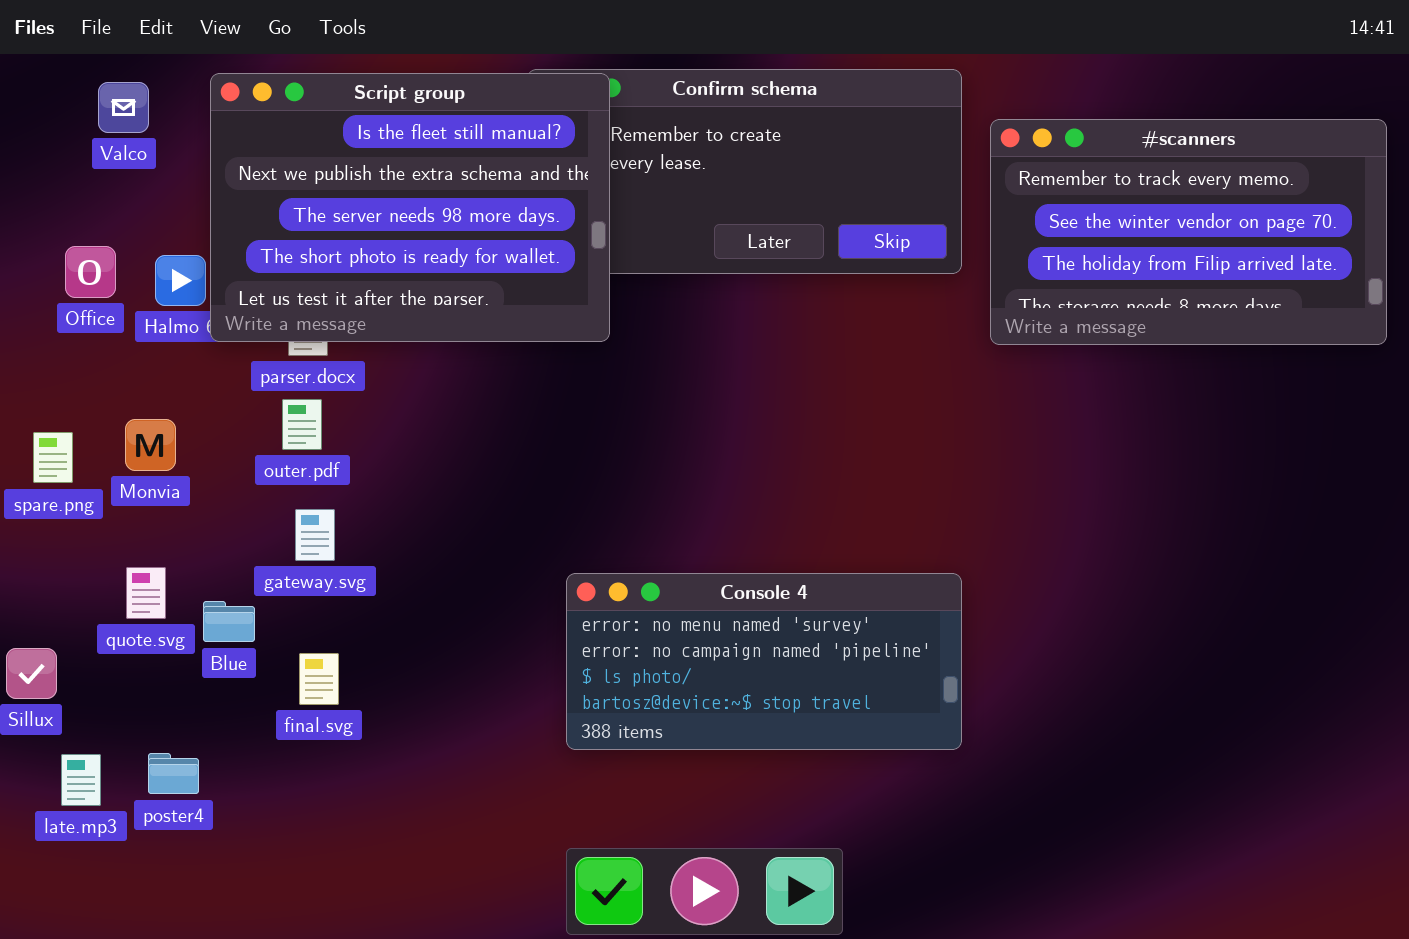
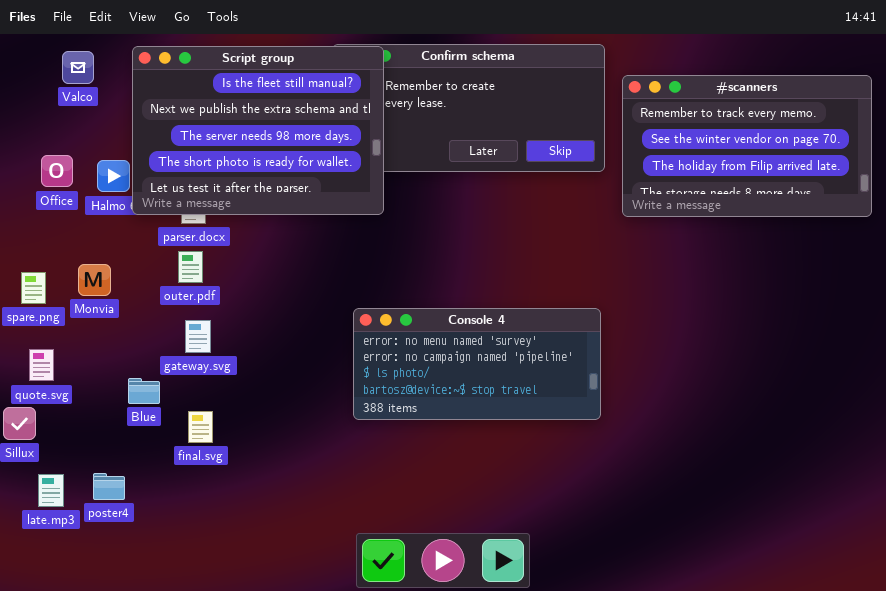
quote.svg: [126,567,166,619] -> [29,349,54,381], moved
Console 4: [566,573,962,750] -> [353,308,601,420], moved

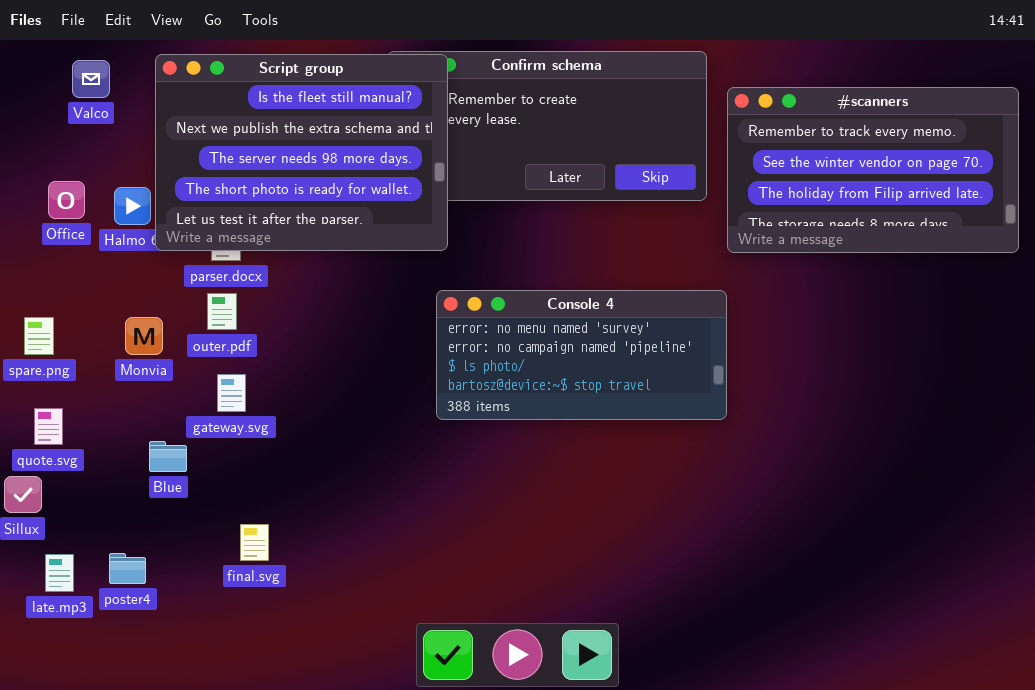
Monvia: [78,264,111,296] -> [125,317,163,355], moved
Console 4: [353,308,601,420] -> [436,290,727,420], moved
final.svg: [188,411,213,443] -> [240,524,269,561], moved

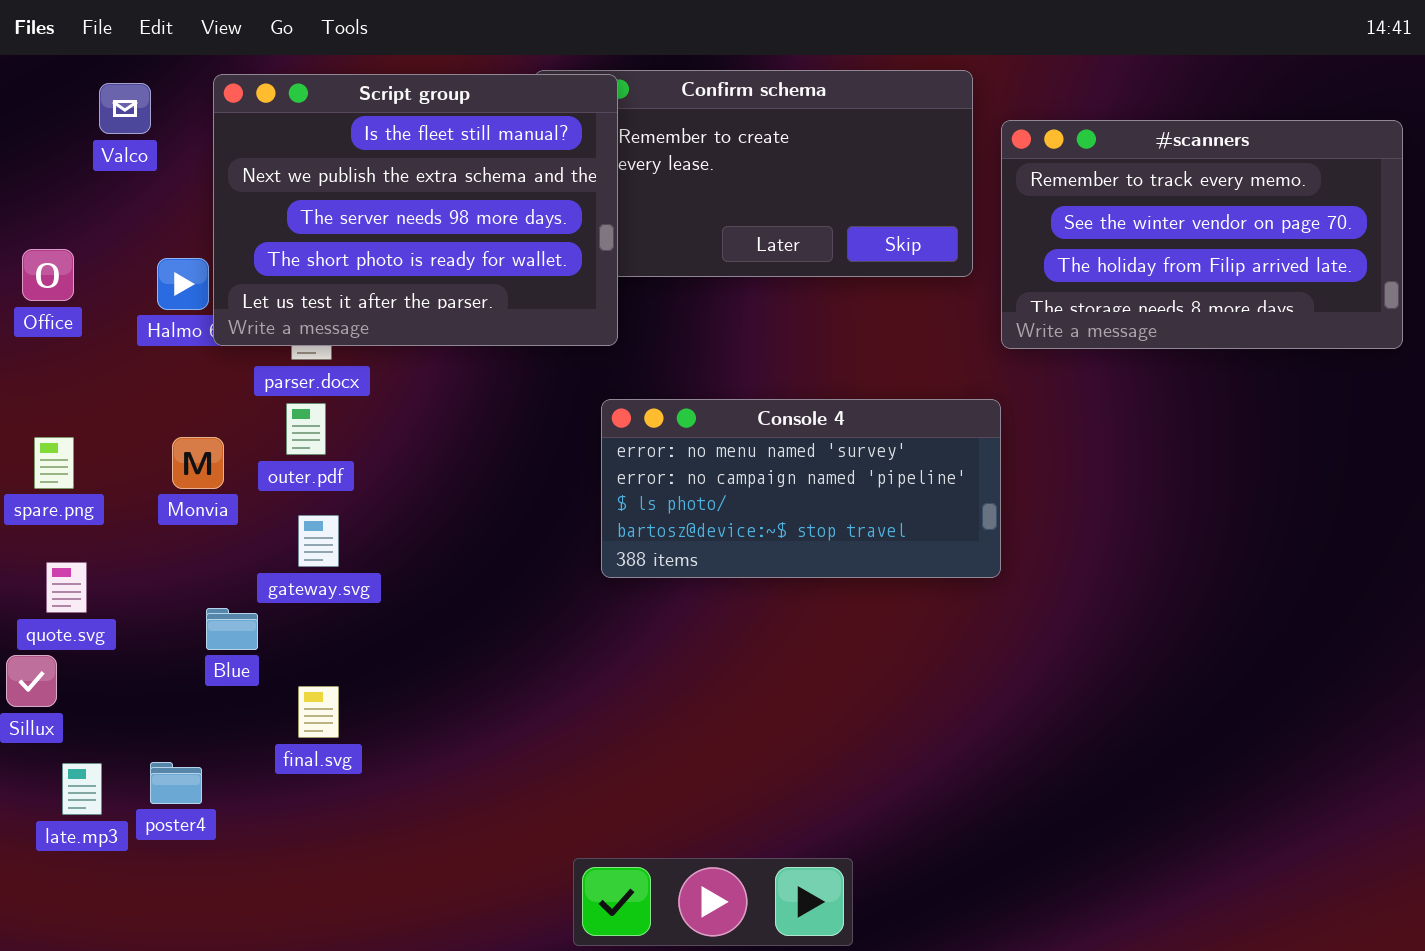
Office: [48,181,85,219] -> [22,249,74,301], moved
final.svg: [240,524,269,561] -> [298,686,339,738], moved

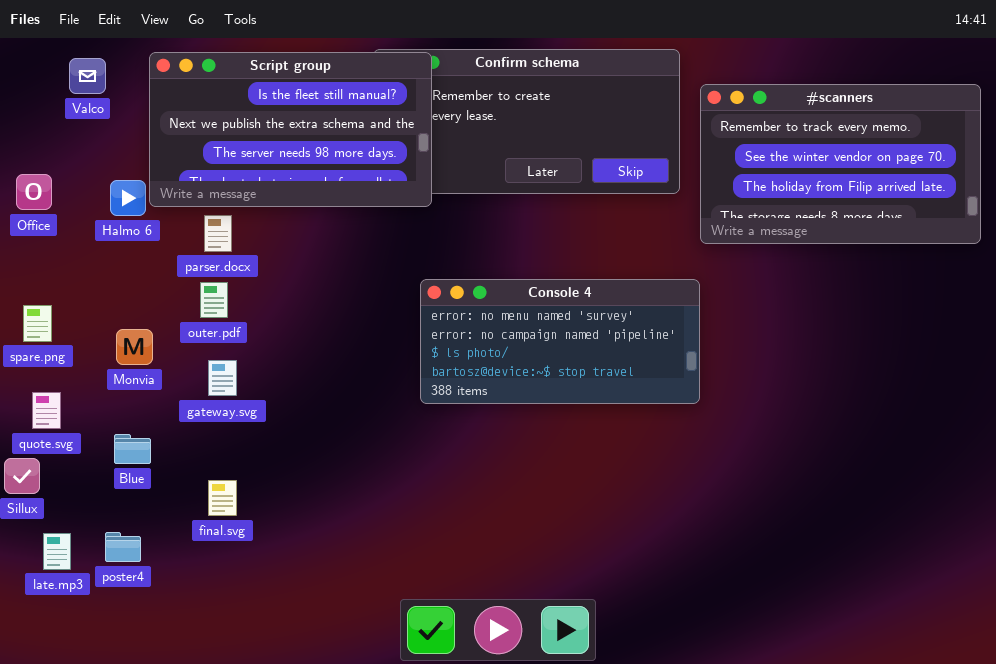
Script group: [213,74,618,346] -> [149,52,432,207], resized
Monvia: [172,437,224,489] -> [116,329,153,365], moved
Blue: [206,608,258,650] -> [114,434,151,464], moved

